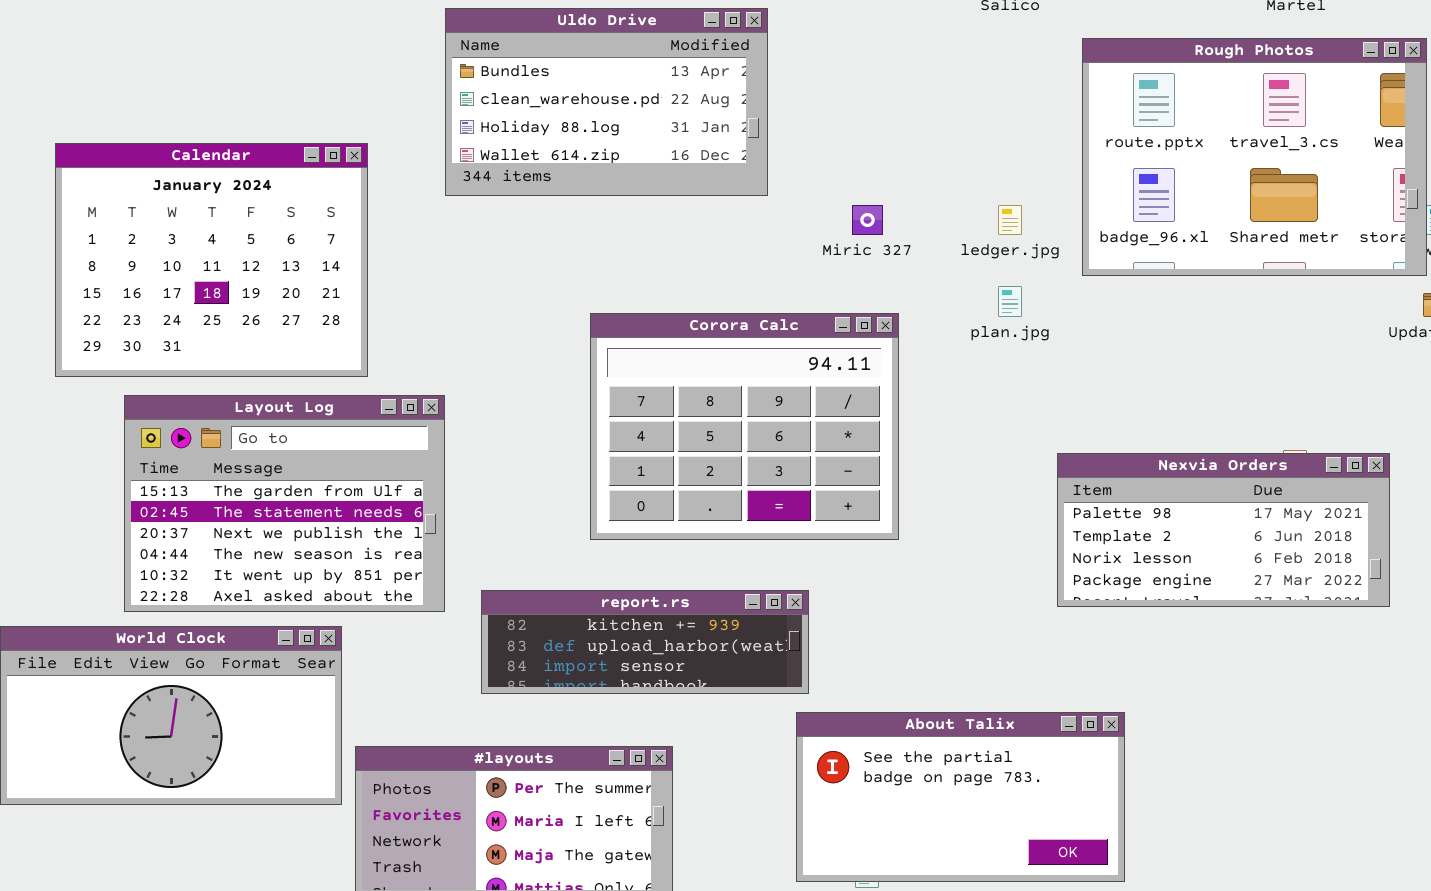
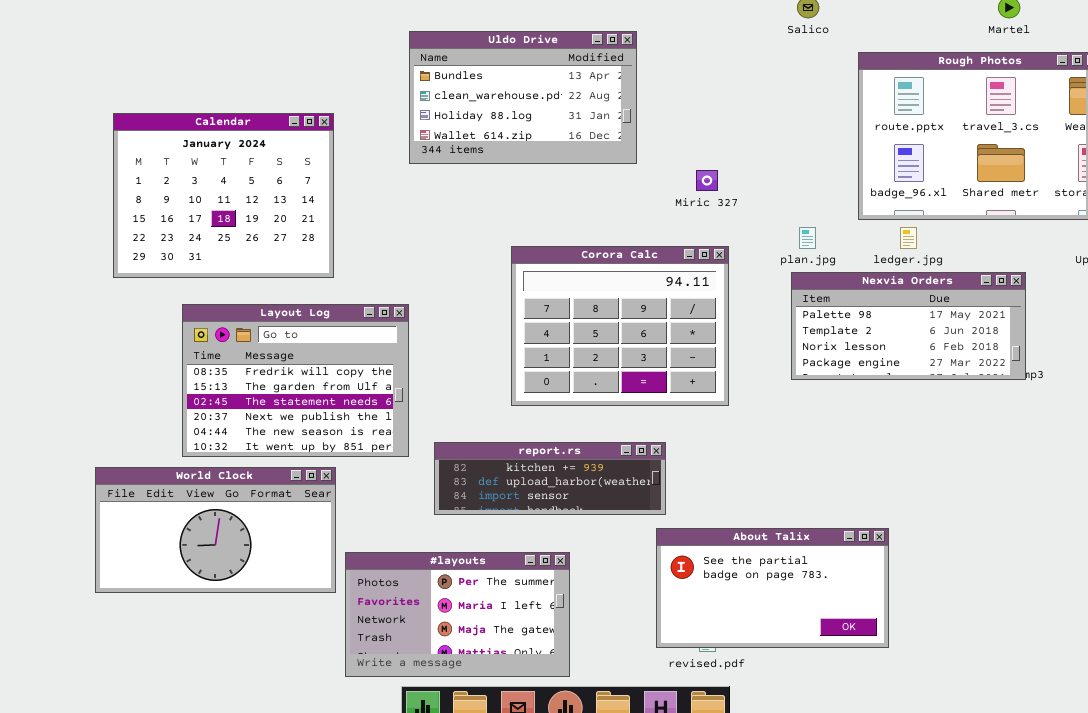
Calendar: [55,143,368,377] -> [113,113,334,278], moved
ledger.jpg: [998,205,1022,235] -> [900,227,917,249], moved
Layout Log: [124,395,445,612] -> [182,304,409,457], scrolled up 1 row
Nexvia Orders: [1057,453,1390,607] -> [791,272,1026,380], moved

